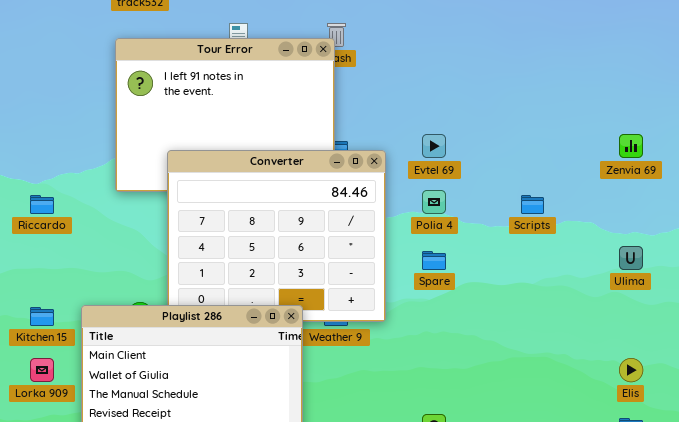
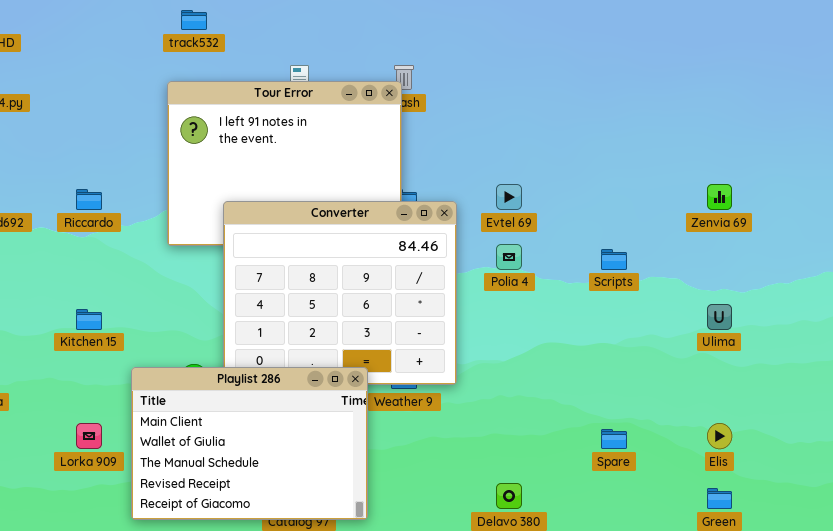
Riccardo: [30,195,54,214] -> [76,189,102,210], moved
Spare: [422,251,446,270] -> [601,429,627,449], moved
Kitchen 15: [30,307,54,326] -> [76,309,102,330], moved

